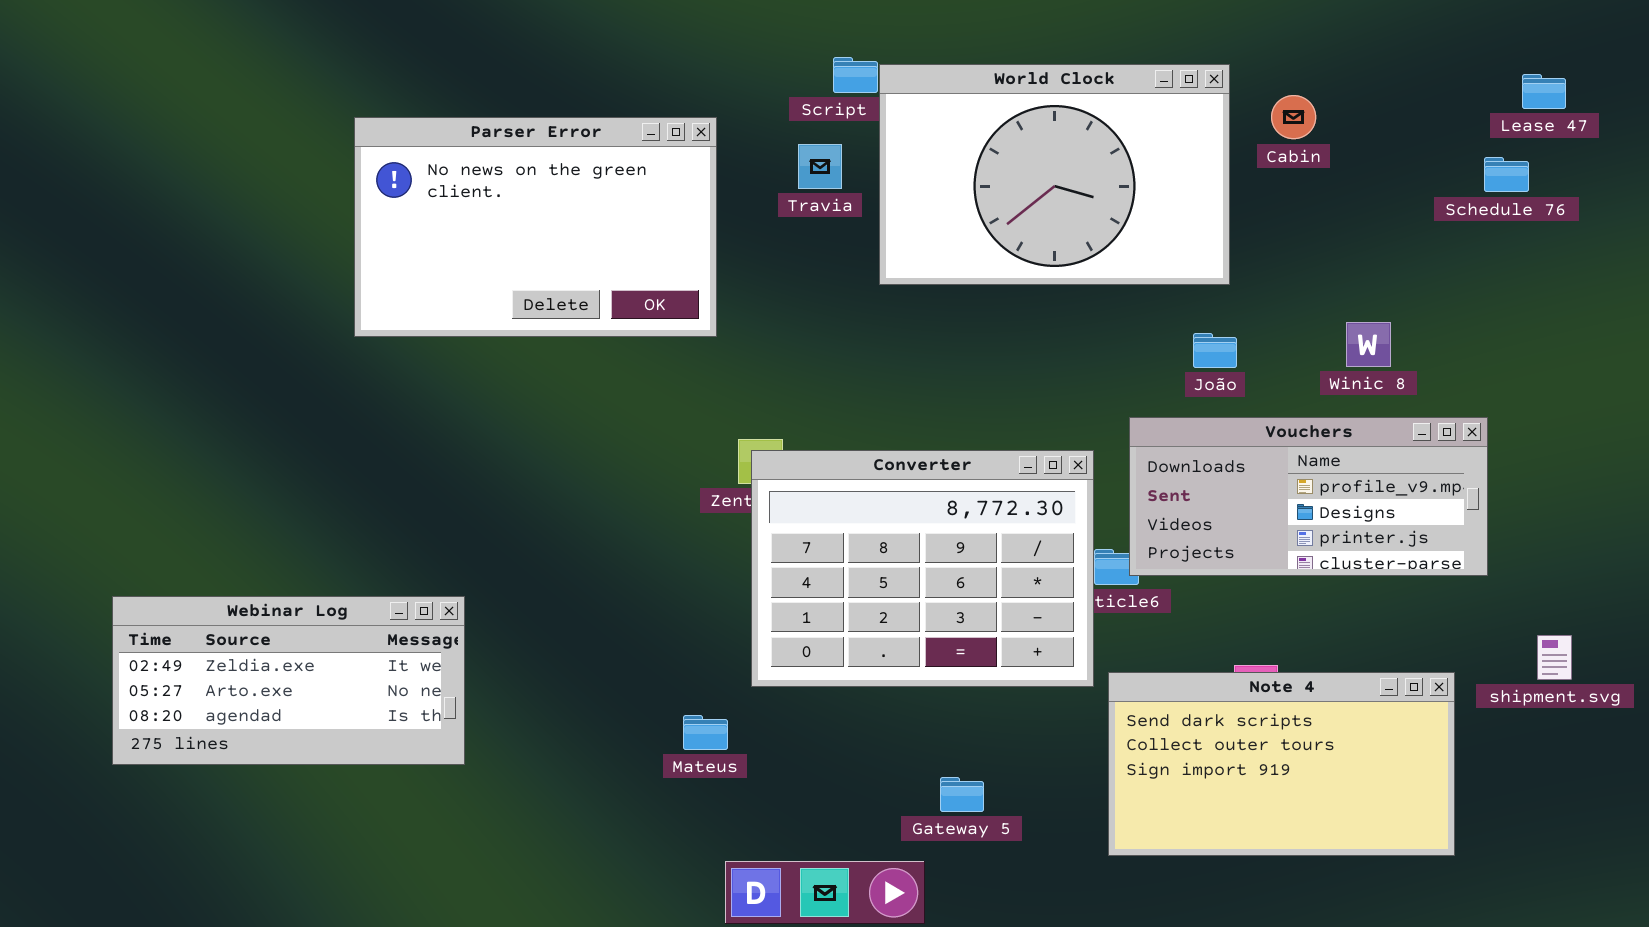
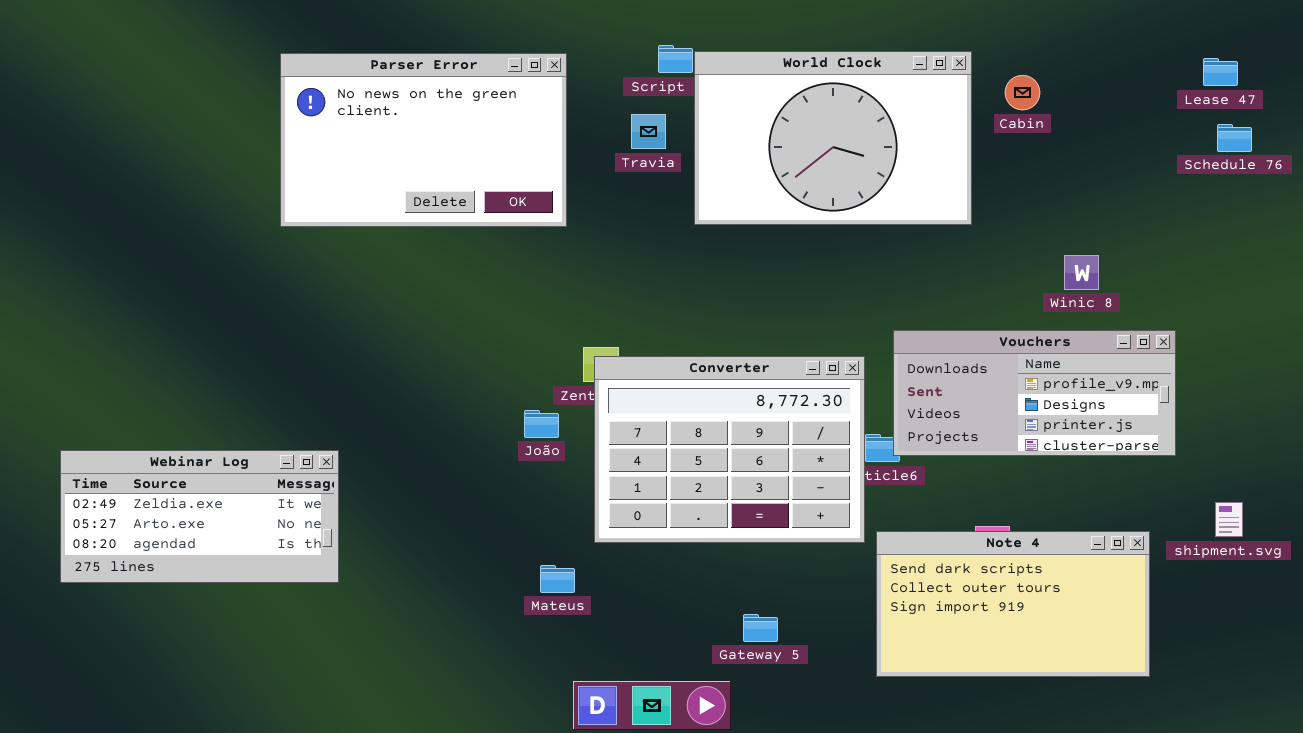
Parser Error: [354,117,717,337] -> [280,53,567,227], moved
Schedule 76: [1484,157,1529,192] -> [1217,124,1252,152], moved
João: [1193,333,1237,368] -> [524,410,559,438], moved
Webinar Log: [112,596,465,765] -> [60,450,339,583], moved

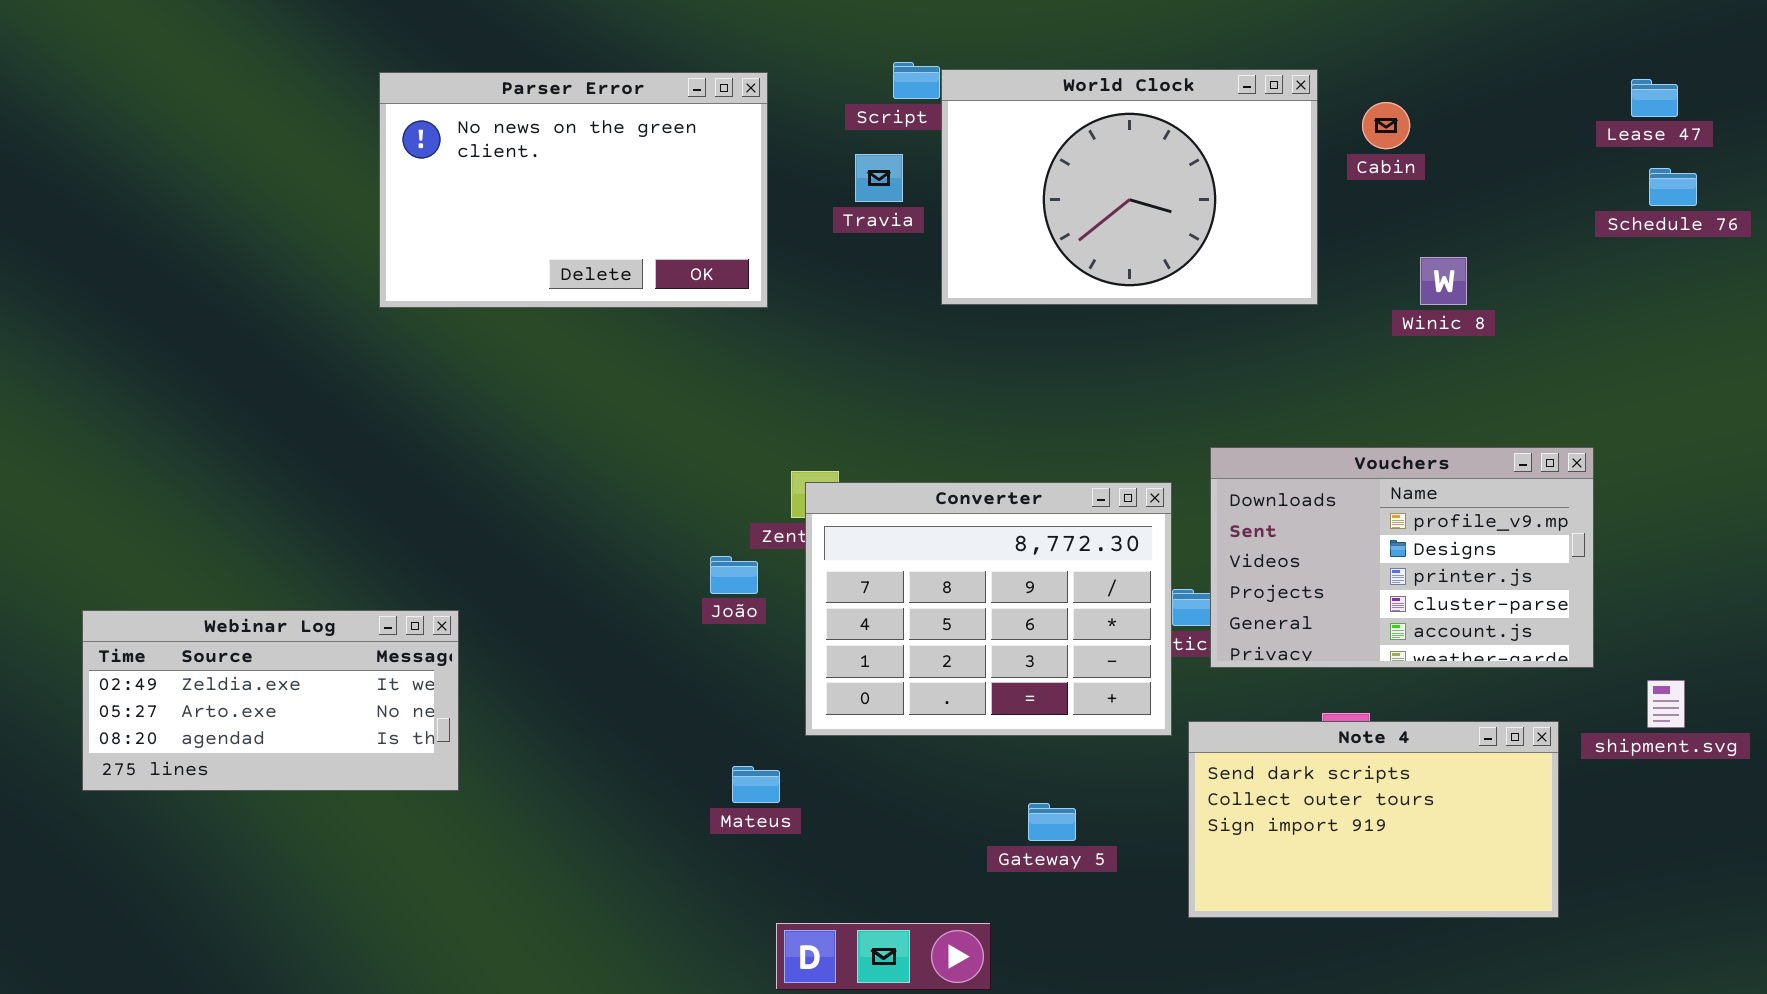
Winic 8: [1064,255,1099,290] -> [1420,257,1467,305], moved
Vouchers: [893,330,1176,456] -> [1210,447,1594,668], resized
Gateway 5: [743,614,778,642] -> [1028,803,1076,841], moved

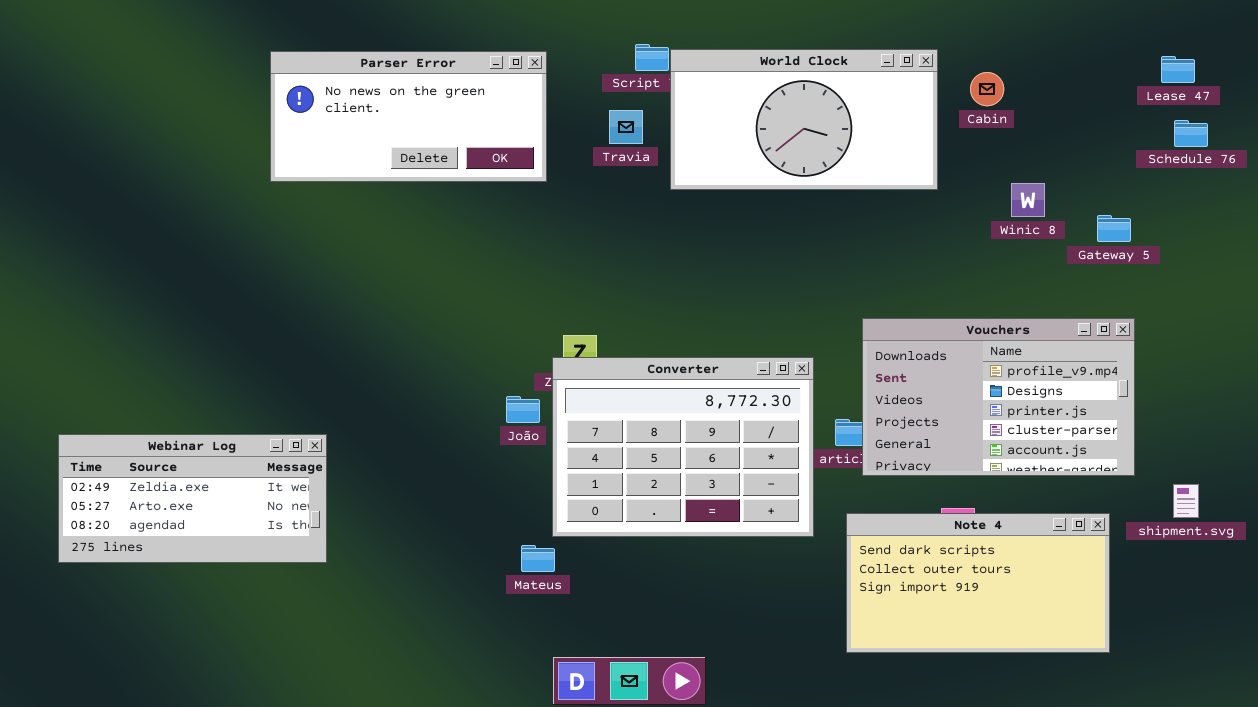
World Clock: [941,69,1318,305] -> [670,49,938,190], resized
Parser Error: [379,72,768,308] -> [270,51,547,182], resized
Converter: [805,482,1172,736] -> [552,357,814,537], moved
Gateway 5: [1028,803,1076,841] -> [1097,215,1131,242], moved

